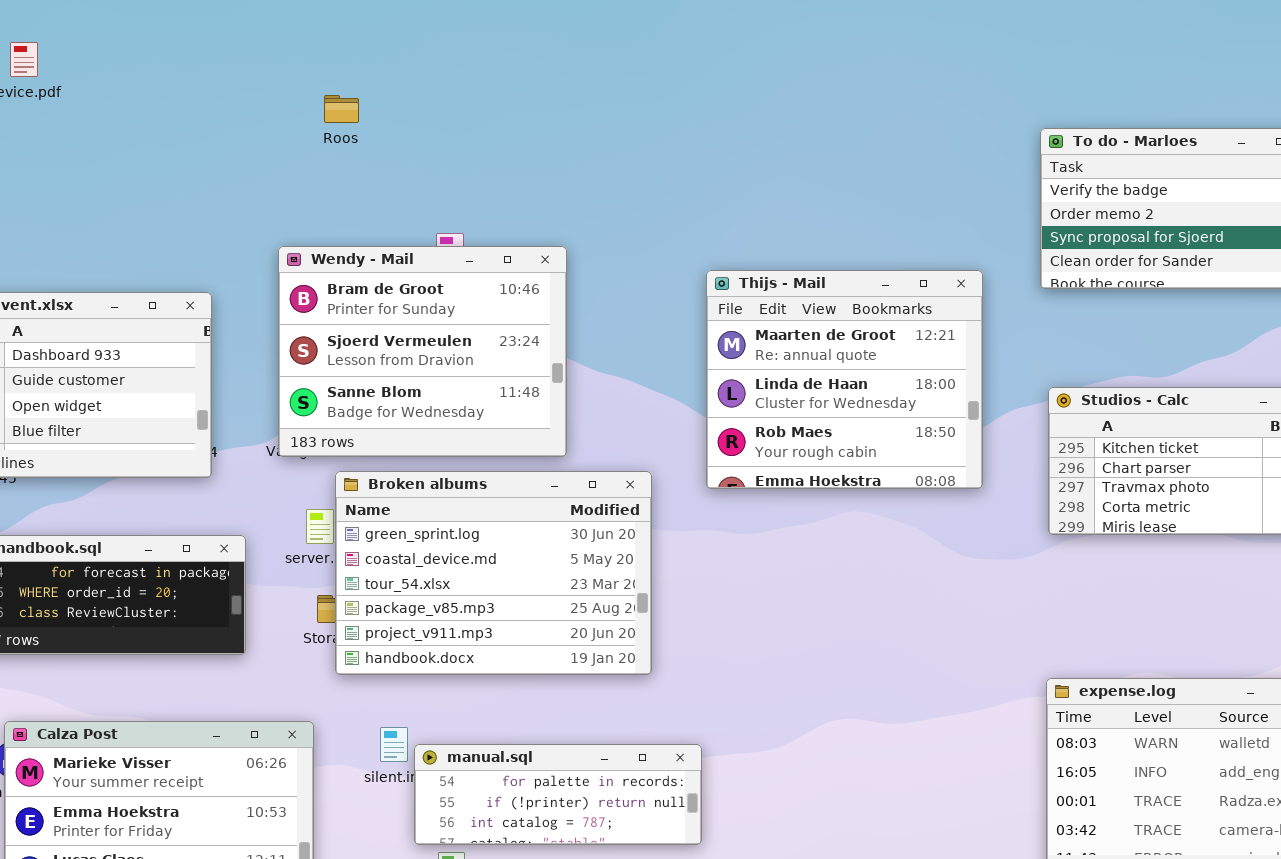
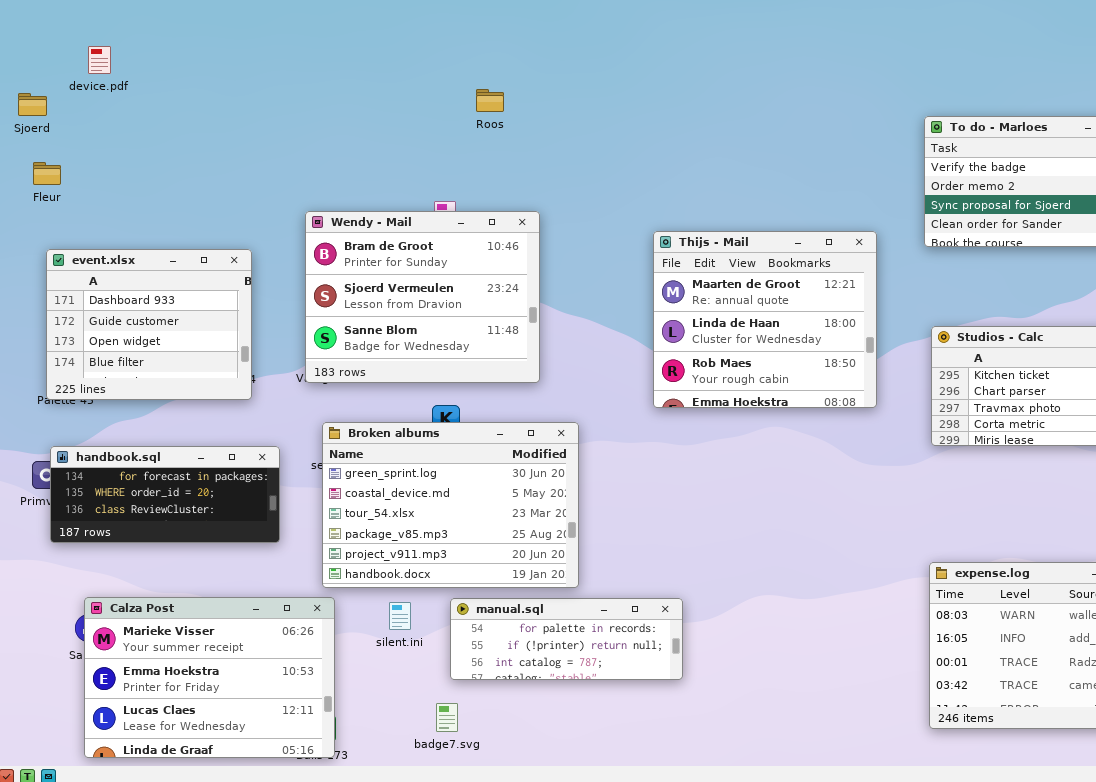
Roos: [324,95,359,123] -> [476,89,504,112], moved
Broken albums: [335,471,652,675] -> [322,422,579,588], moved
manual.sql: [414,744,702,845] -> [450,598,683,680], moved

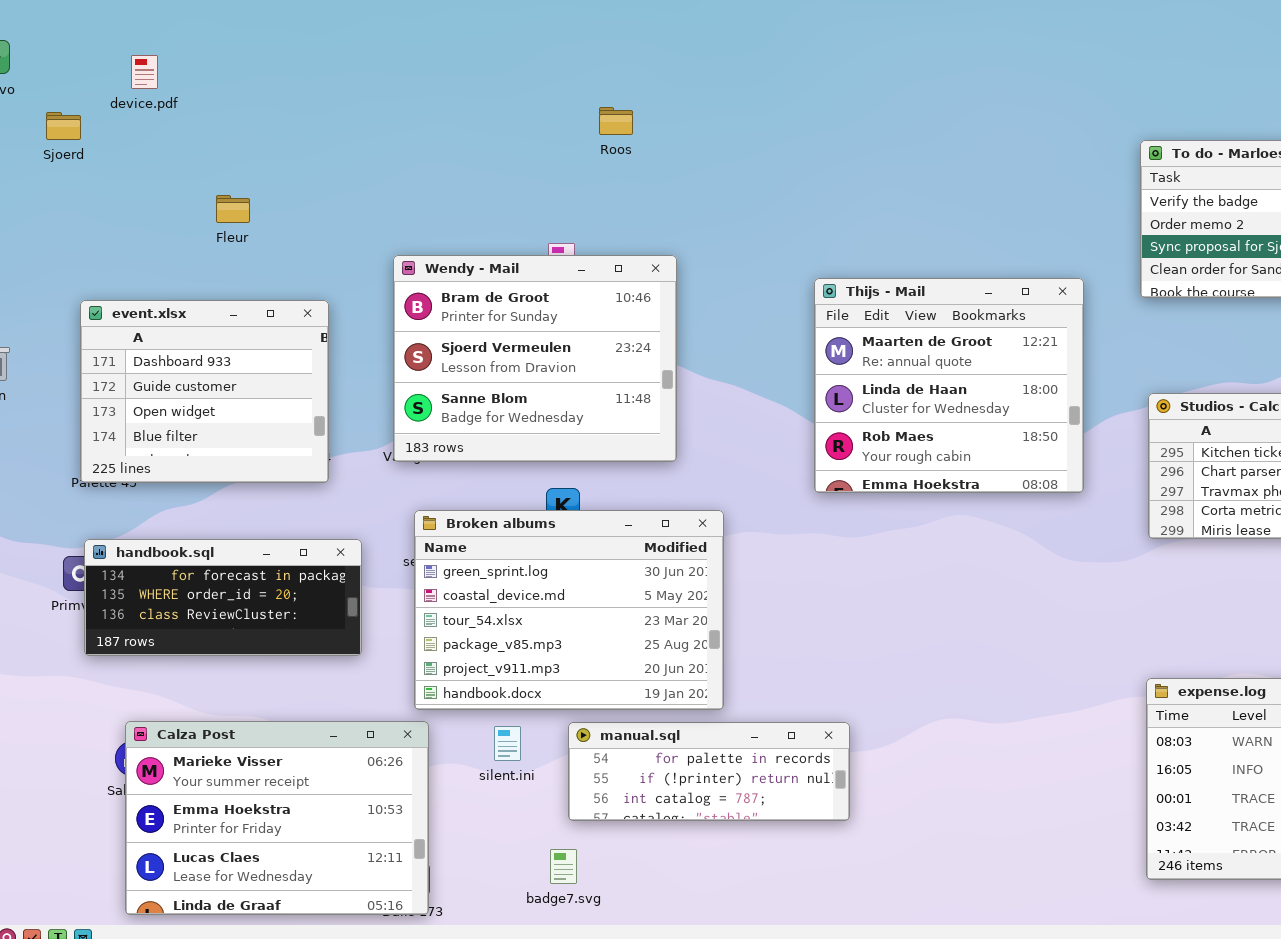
Fleur: [33,162,61,185] -> [216,195,250,223], moved

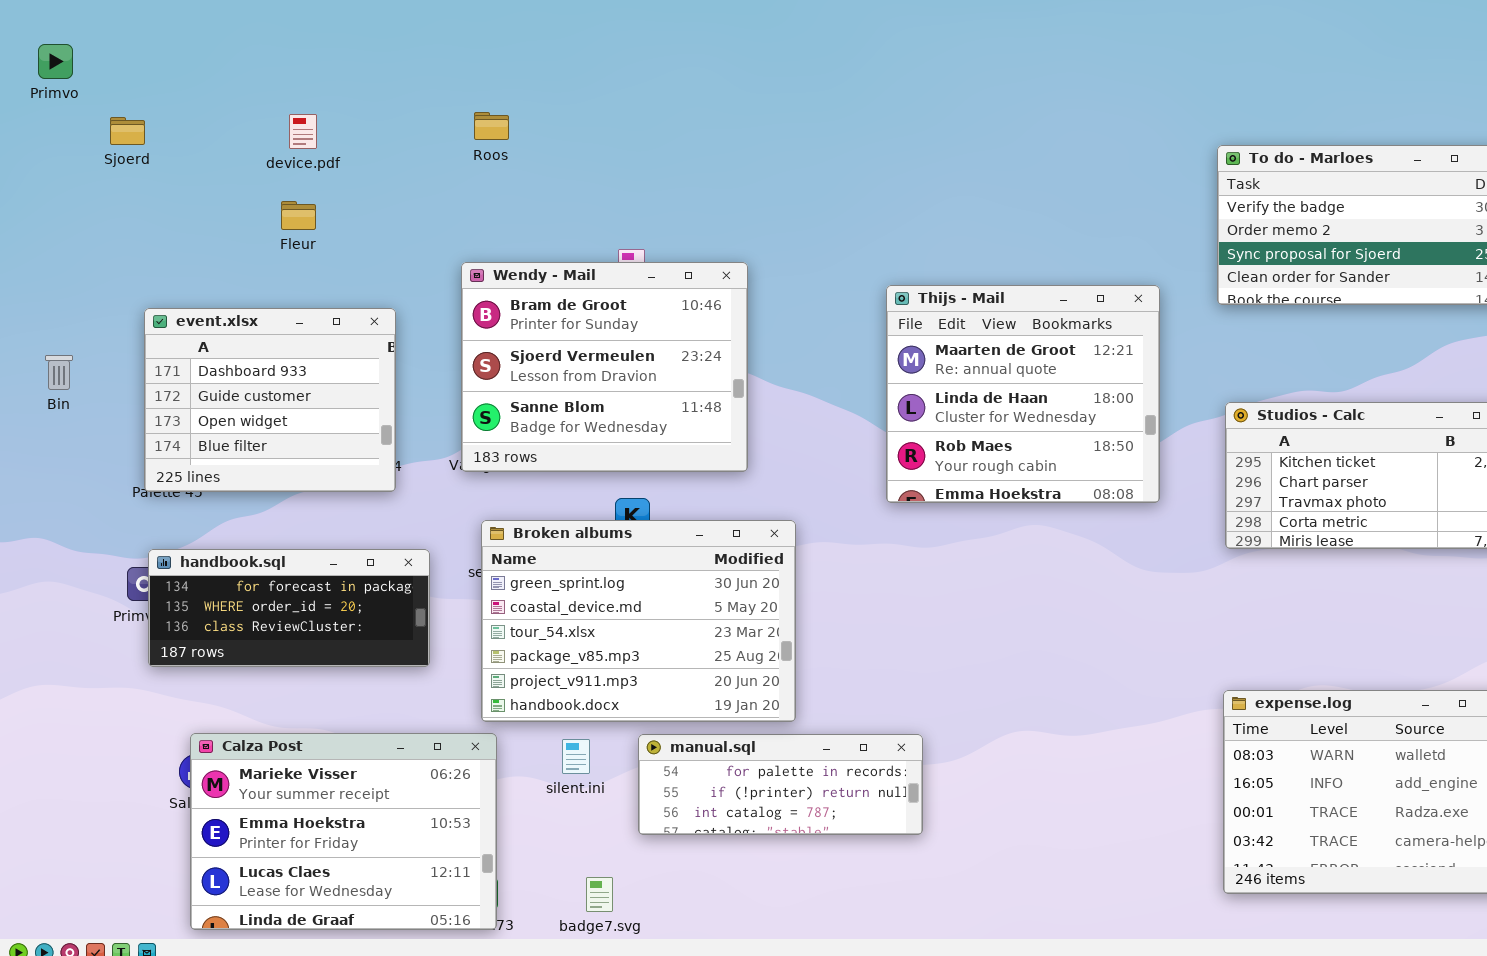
device.pdf: [131,55,158,89] -> [289,114,317,149], moved
Roos: [599,107,633,135] -> [474,112,509,140], moved
badge7.svg: [550,849,577,884] -> [586,877,613,912], moved

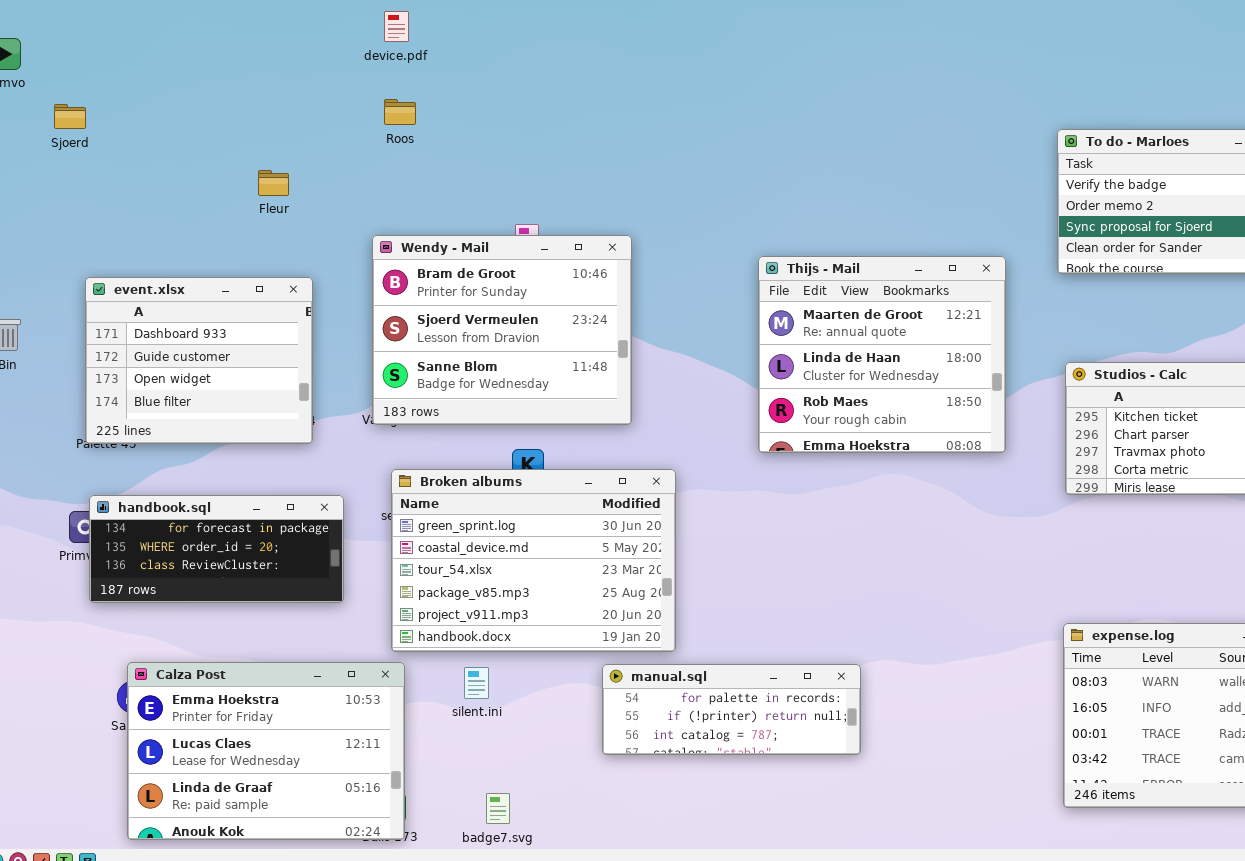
device.pdf: [289,114,317,149] -> [384,11,409,42], moved
Fleur: [281,201,316,230] -> [258,170,289,196], moved
Calza Post: [190,733,497,930] -> [127,662,405,840], scrolled down 1 row
manual.sql: [638,734,923,835] -> [602,664,861,755], moved

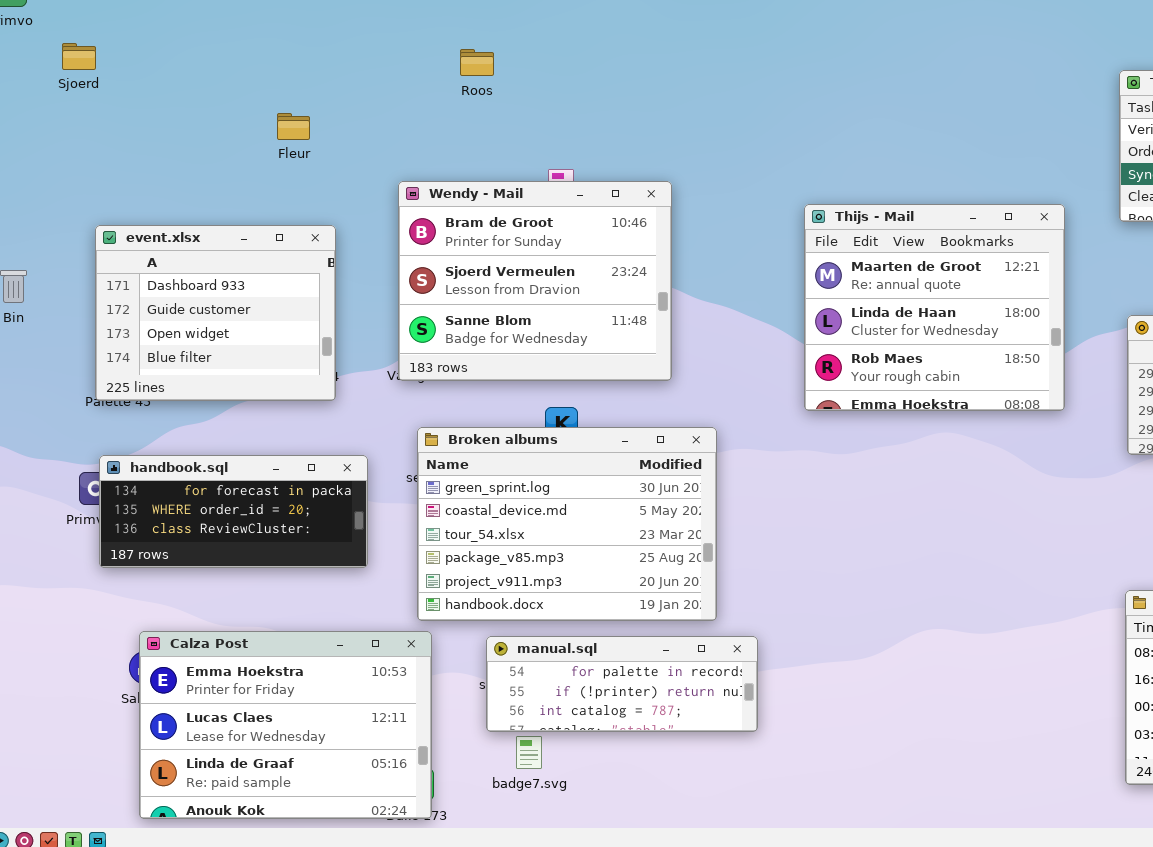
Roos: [384,99,416,125] -> [460,49,494,76], moved
manual.sql: [602,664,861,755] -> [486,636,758,732], moved
badge7.svg: [486,793,510,824] -> [516,736,542,769], moved

